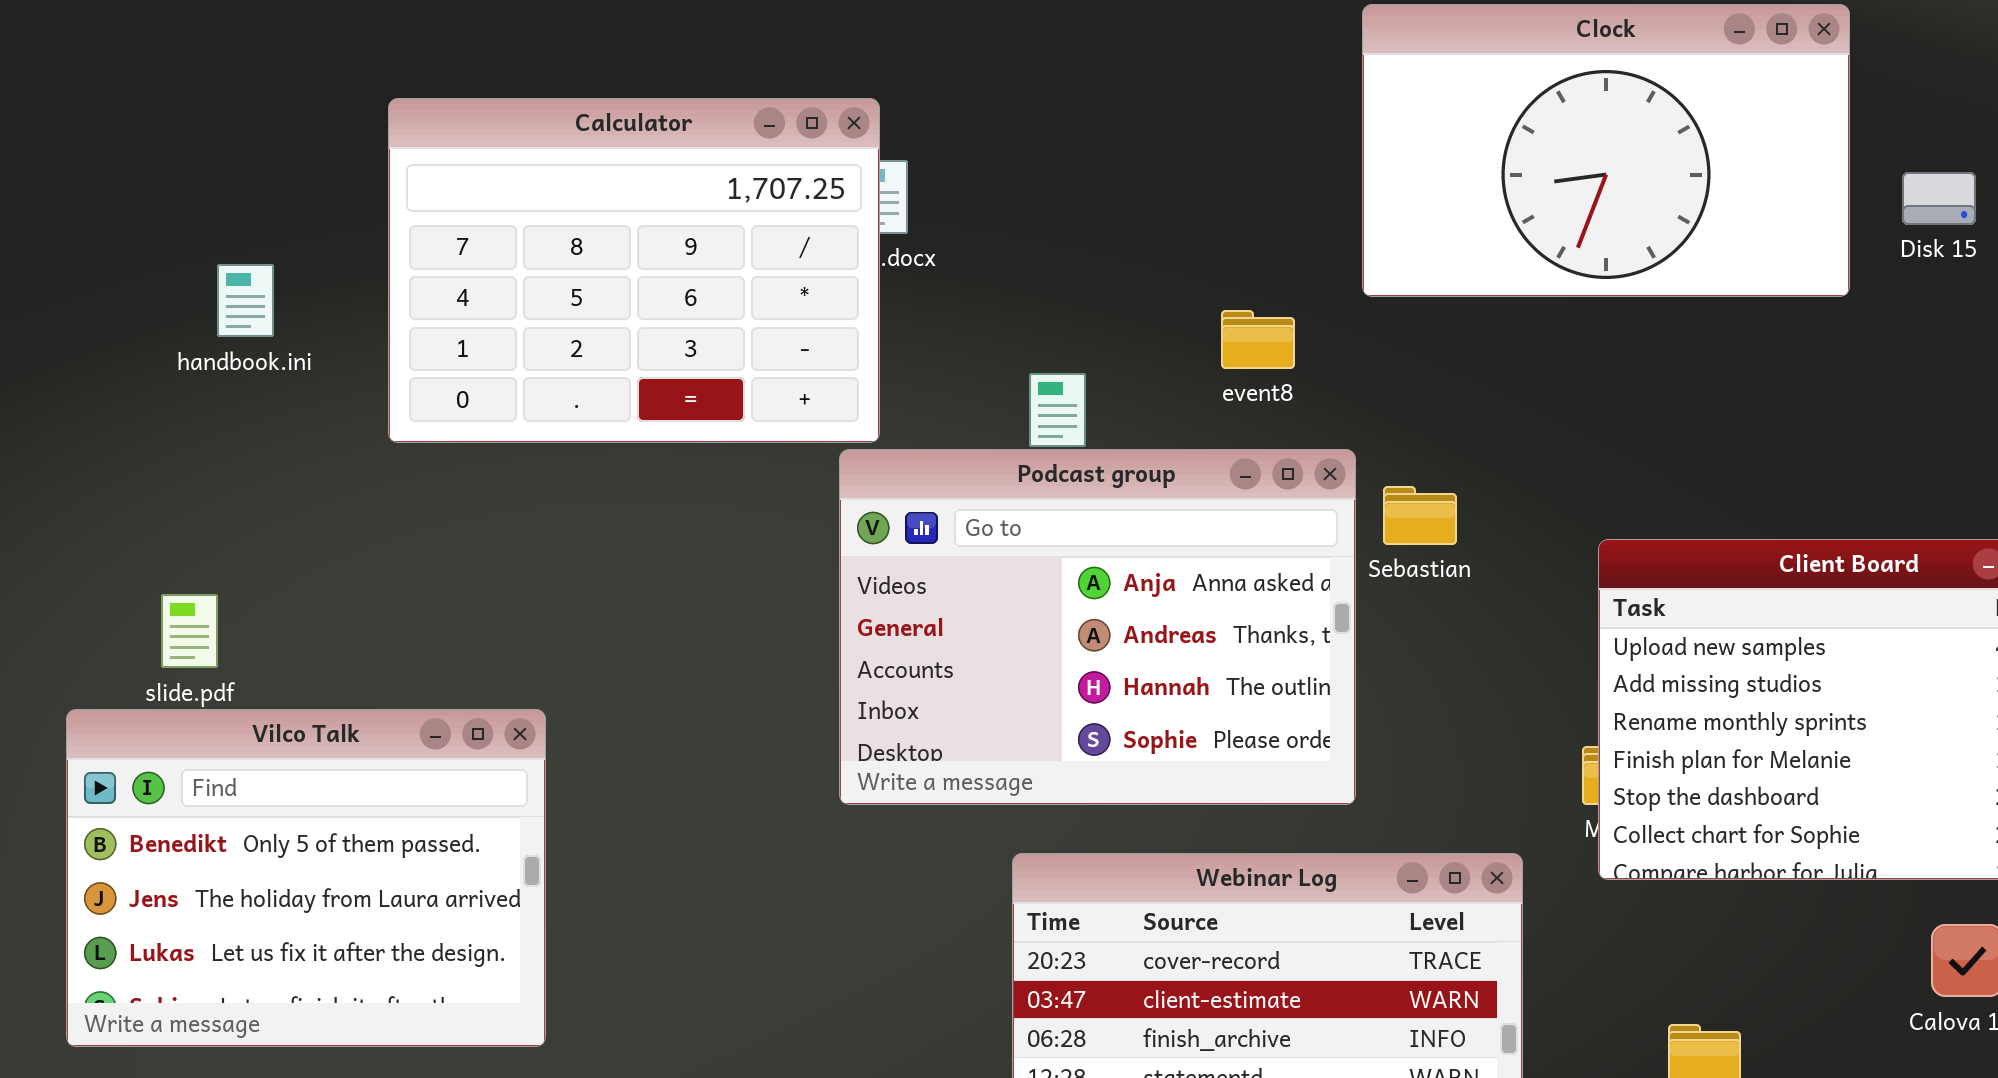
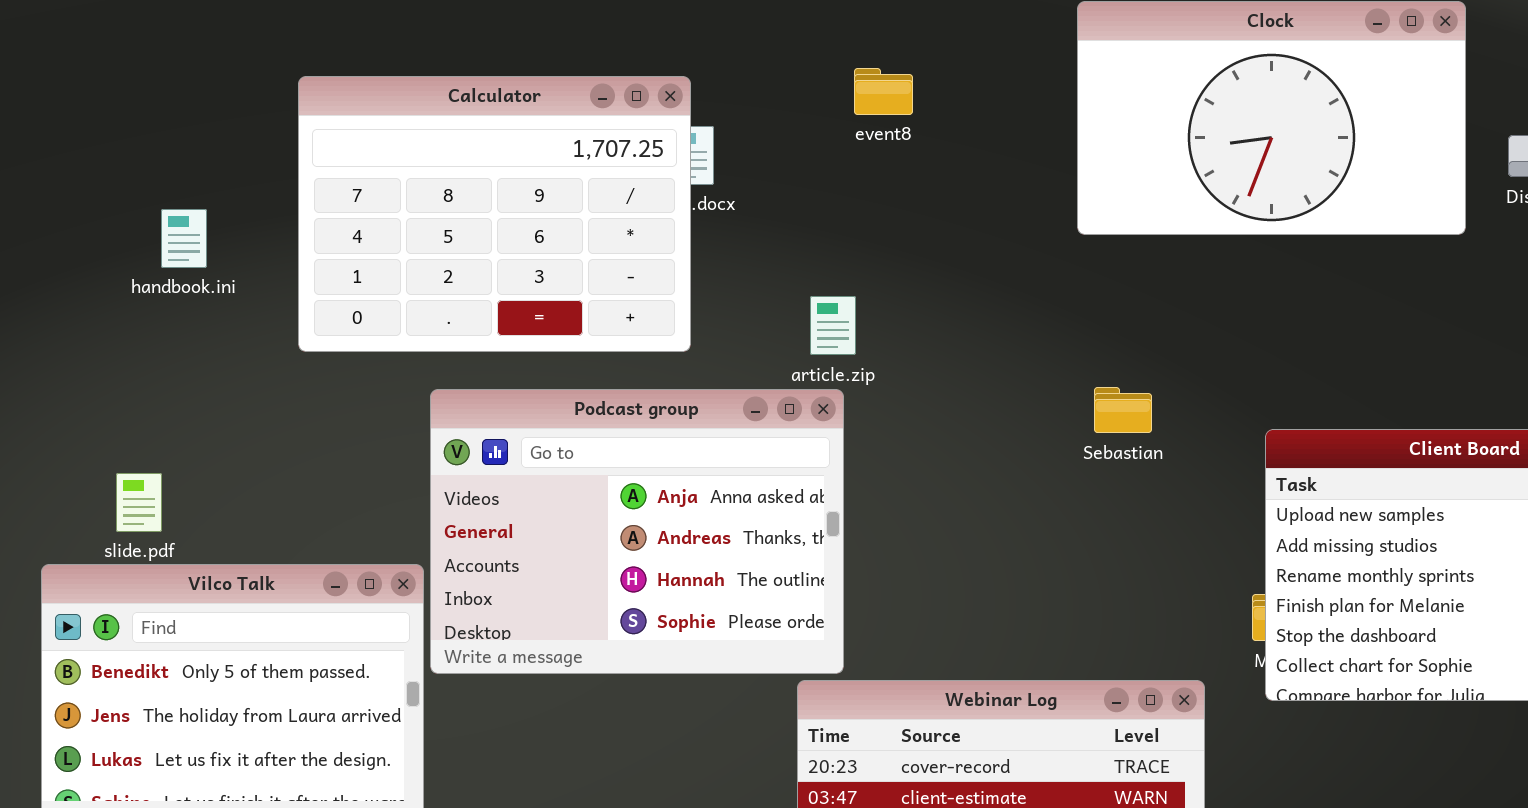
event8: [1221,310,1295,369] -> [854,68,913,115], moved
Podcast group: [839,449,1356,805] -> [430,389,844,674], moved

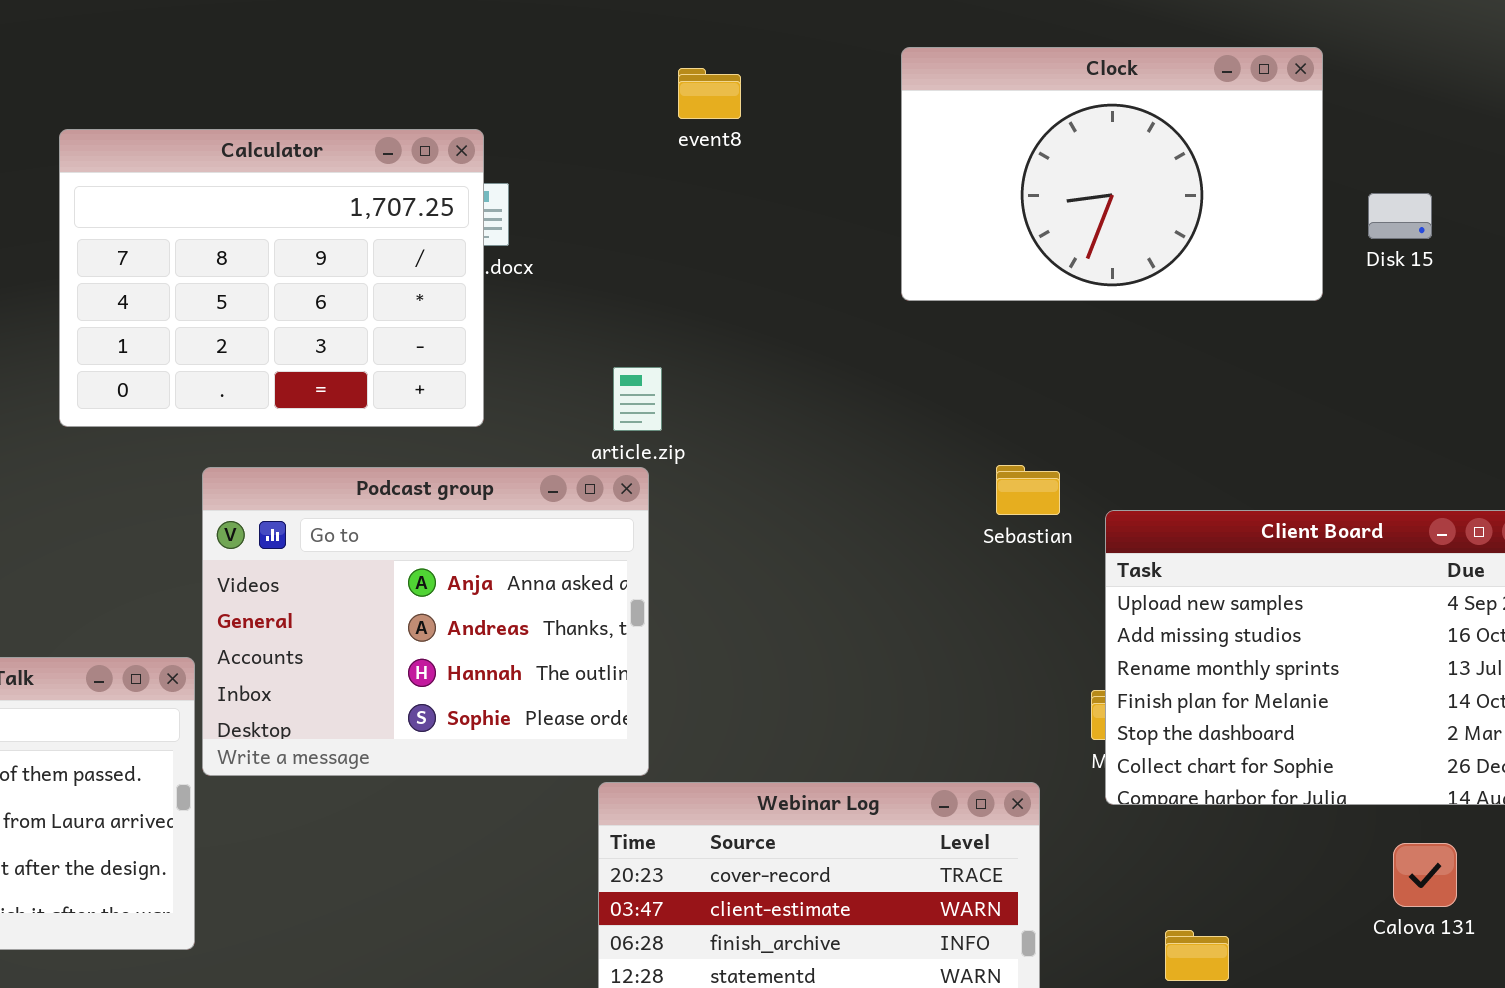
event8: [854,68,913,115] -> [678,68,741,119], moved
Sebastian: [1094,387,1152,433] -> [996,465,1060,515], moved

